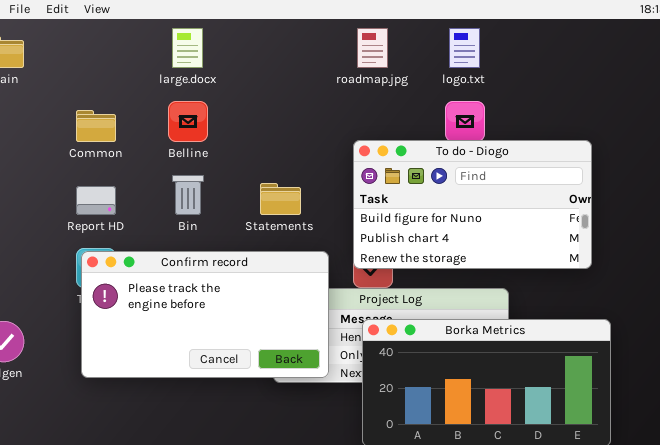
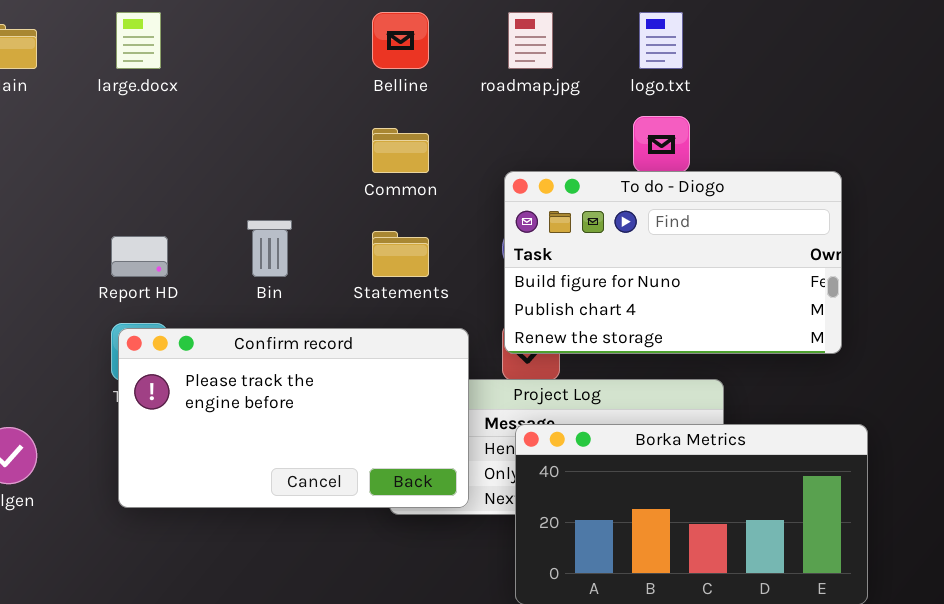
large.docx: [172,28,203,68] -> [116,12,161,69], moved
Belline: [168,101,208,142] -> [372,12,429,69], moved
Common: [76,110,116,142] -> [372,128,429,173], moved

